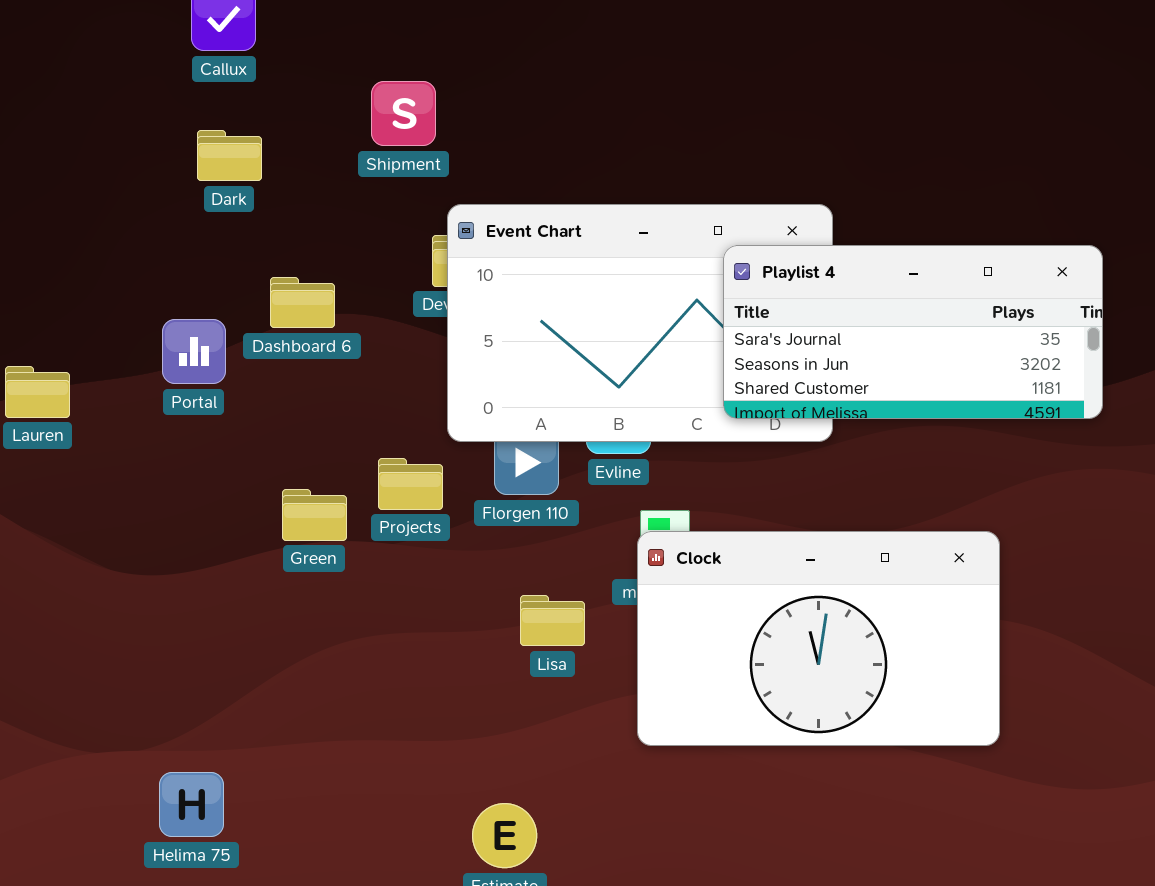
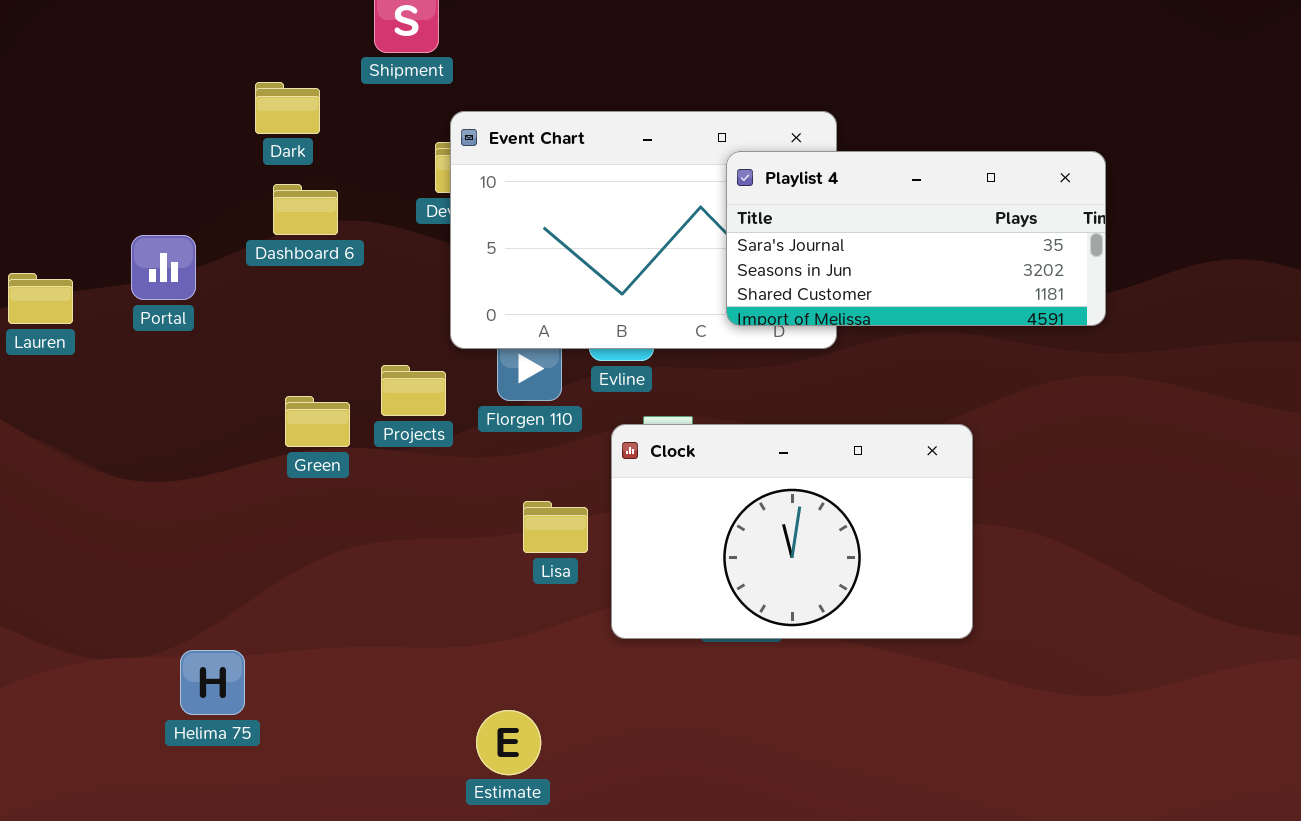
Dark: [197,130,262,181] -> [255,82,320,134], moved
Portal: [162,319,226,384] -> [131,235,196,300], moved
Clock: [637,531,1000,746] -> [611,424,973,639], moved
Helima 75: [159,772,224,837] -> [180,650,245,715], moved

